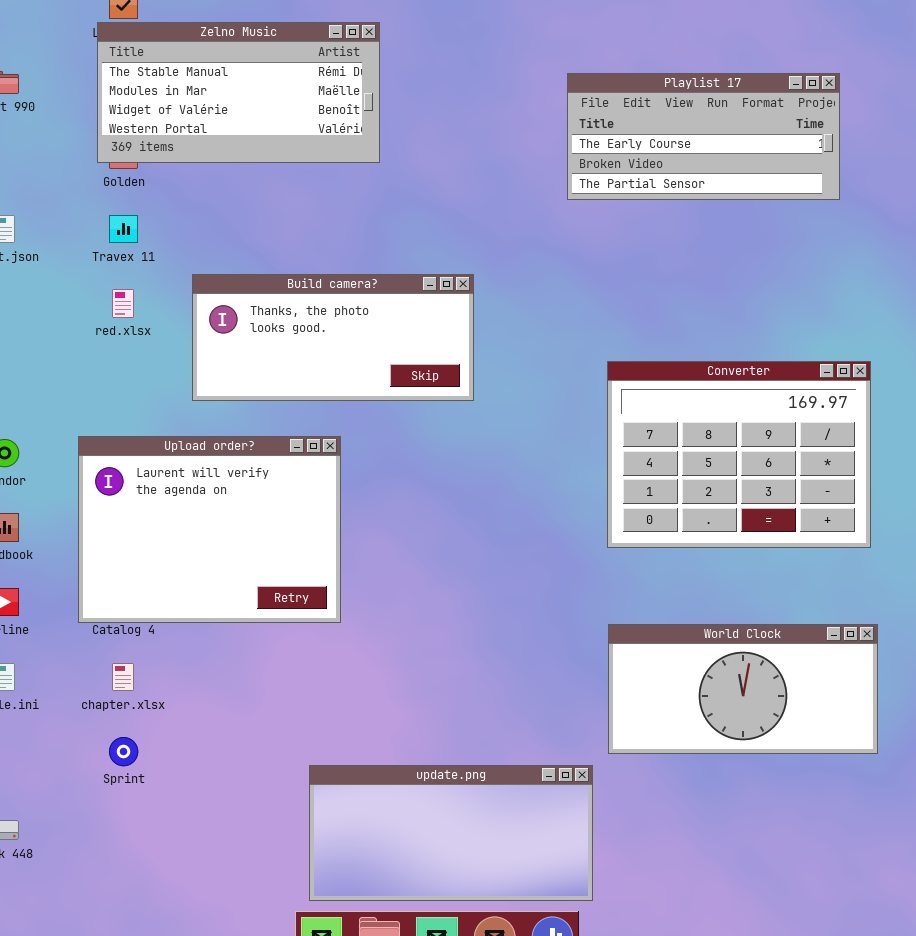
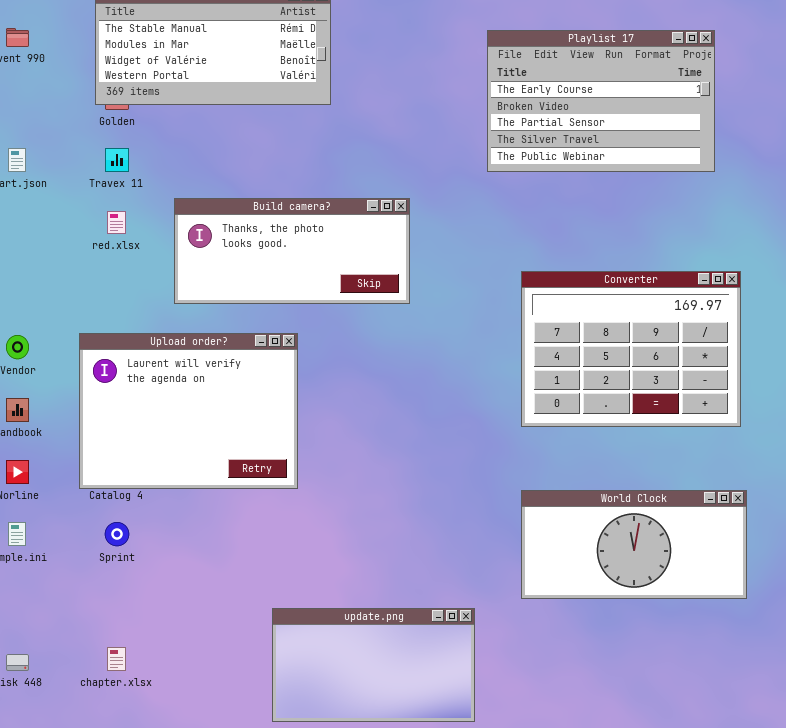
Playlist 17: [567,73,840,200] -> [487,30,715,172], resized
chapter.xlsx: [112,663,134,691] -> [107,647,126,671], moved
Sprint: [109,737,138,766] -> [105,522,129,546], moved
update.png: [309,765,593,901] -> [272,608,475,722], resized

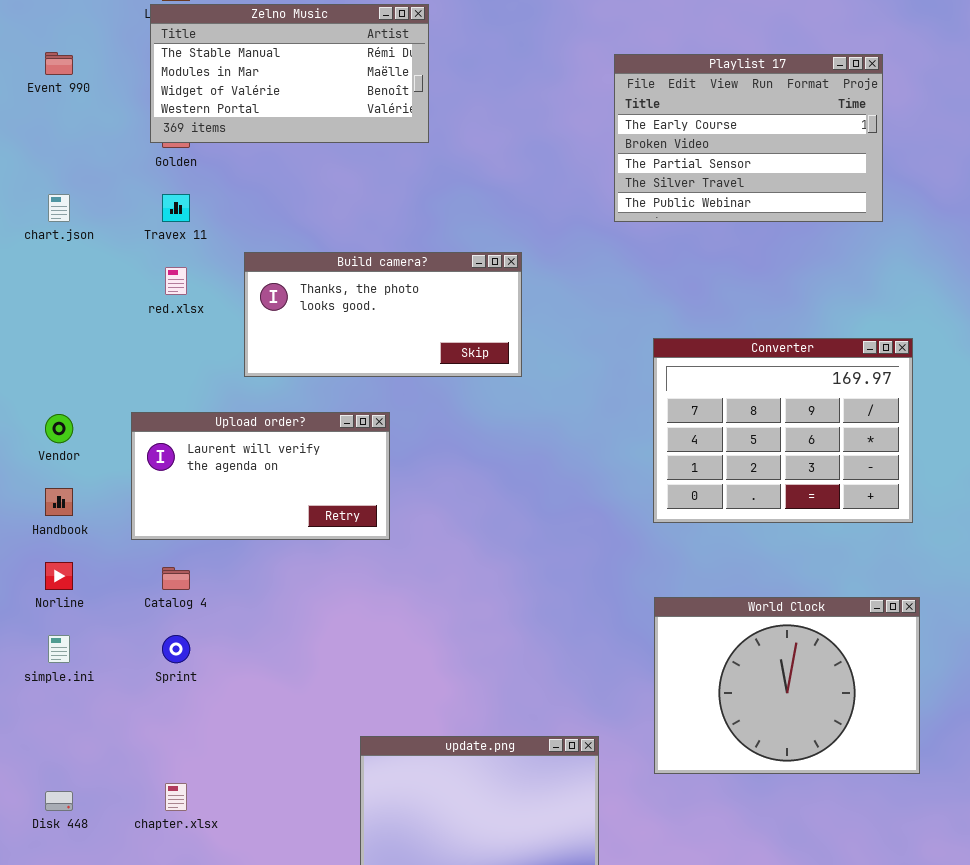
Upload order?: [79,333,298,489] -> [131,412,390,540], resized
World Clock: [521,490,747,599] -> [654,597,920,774], resized

